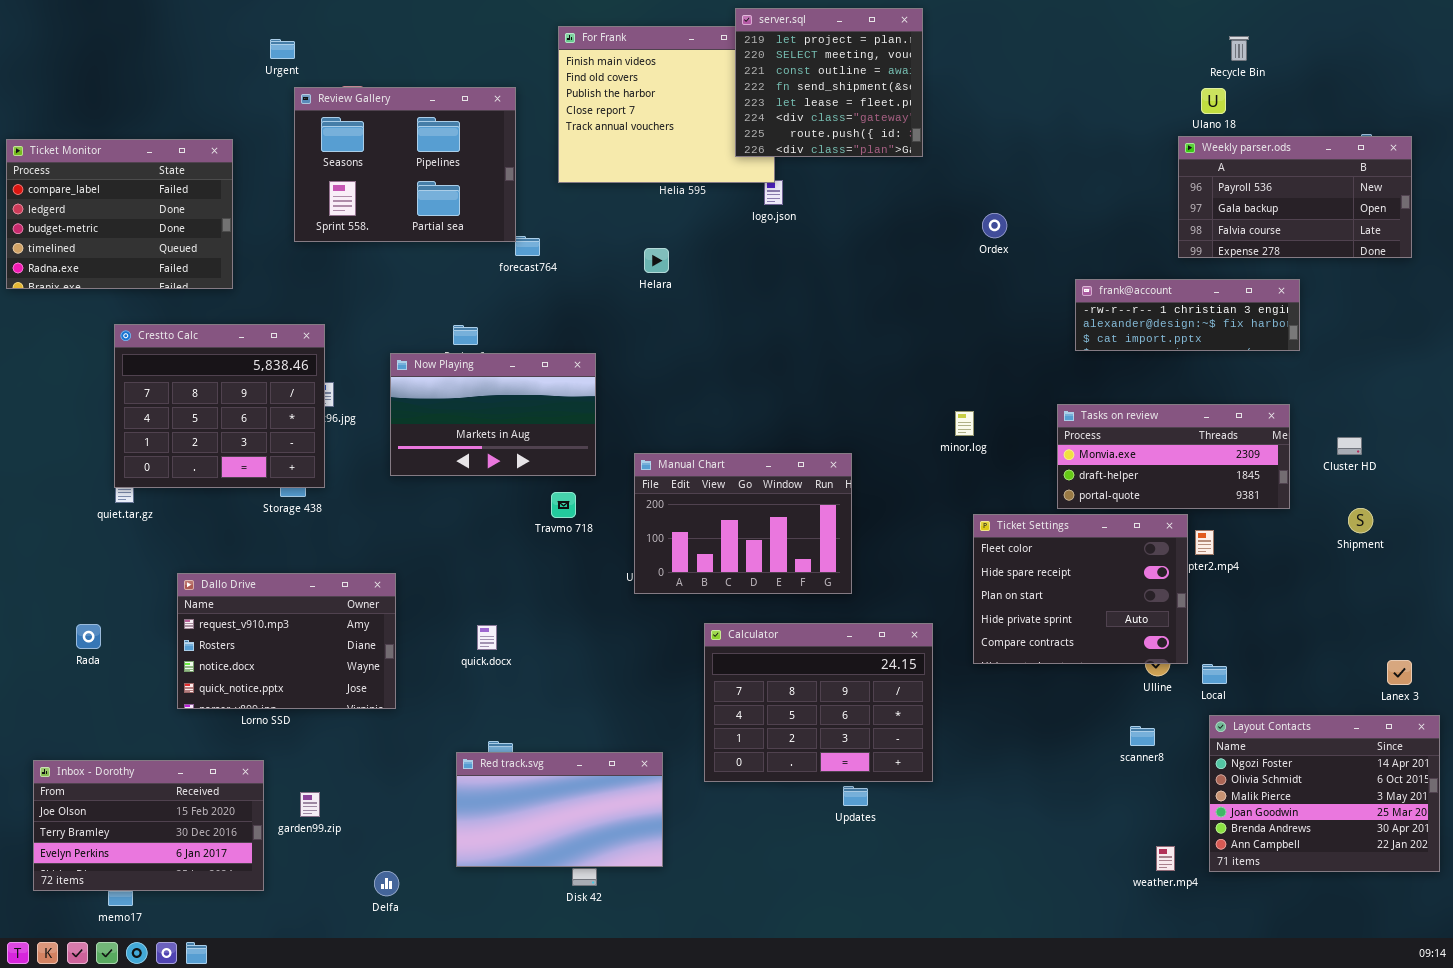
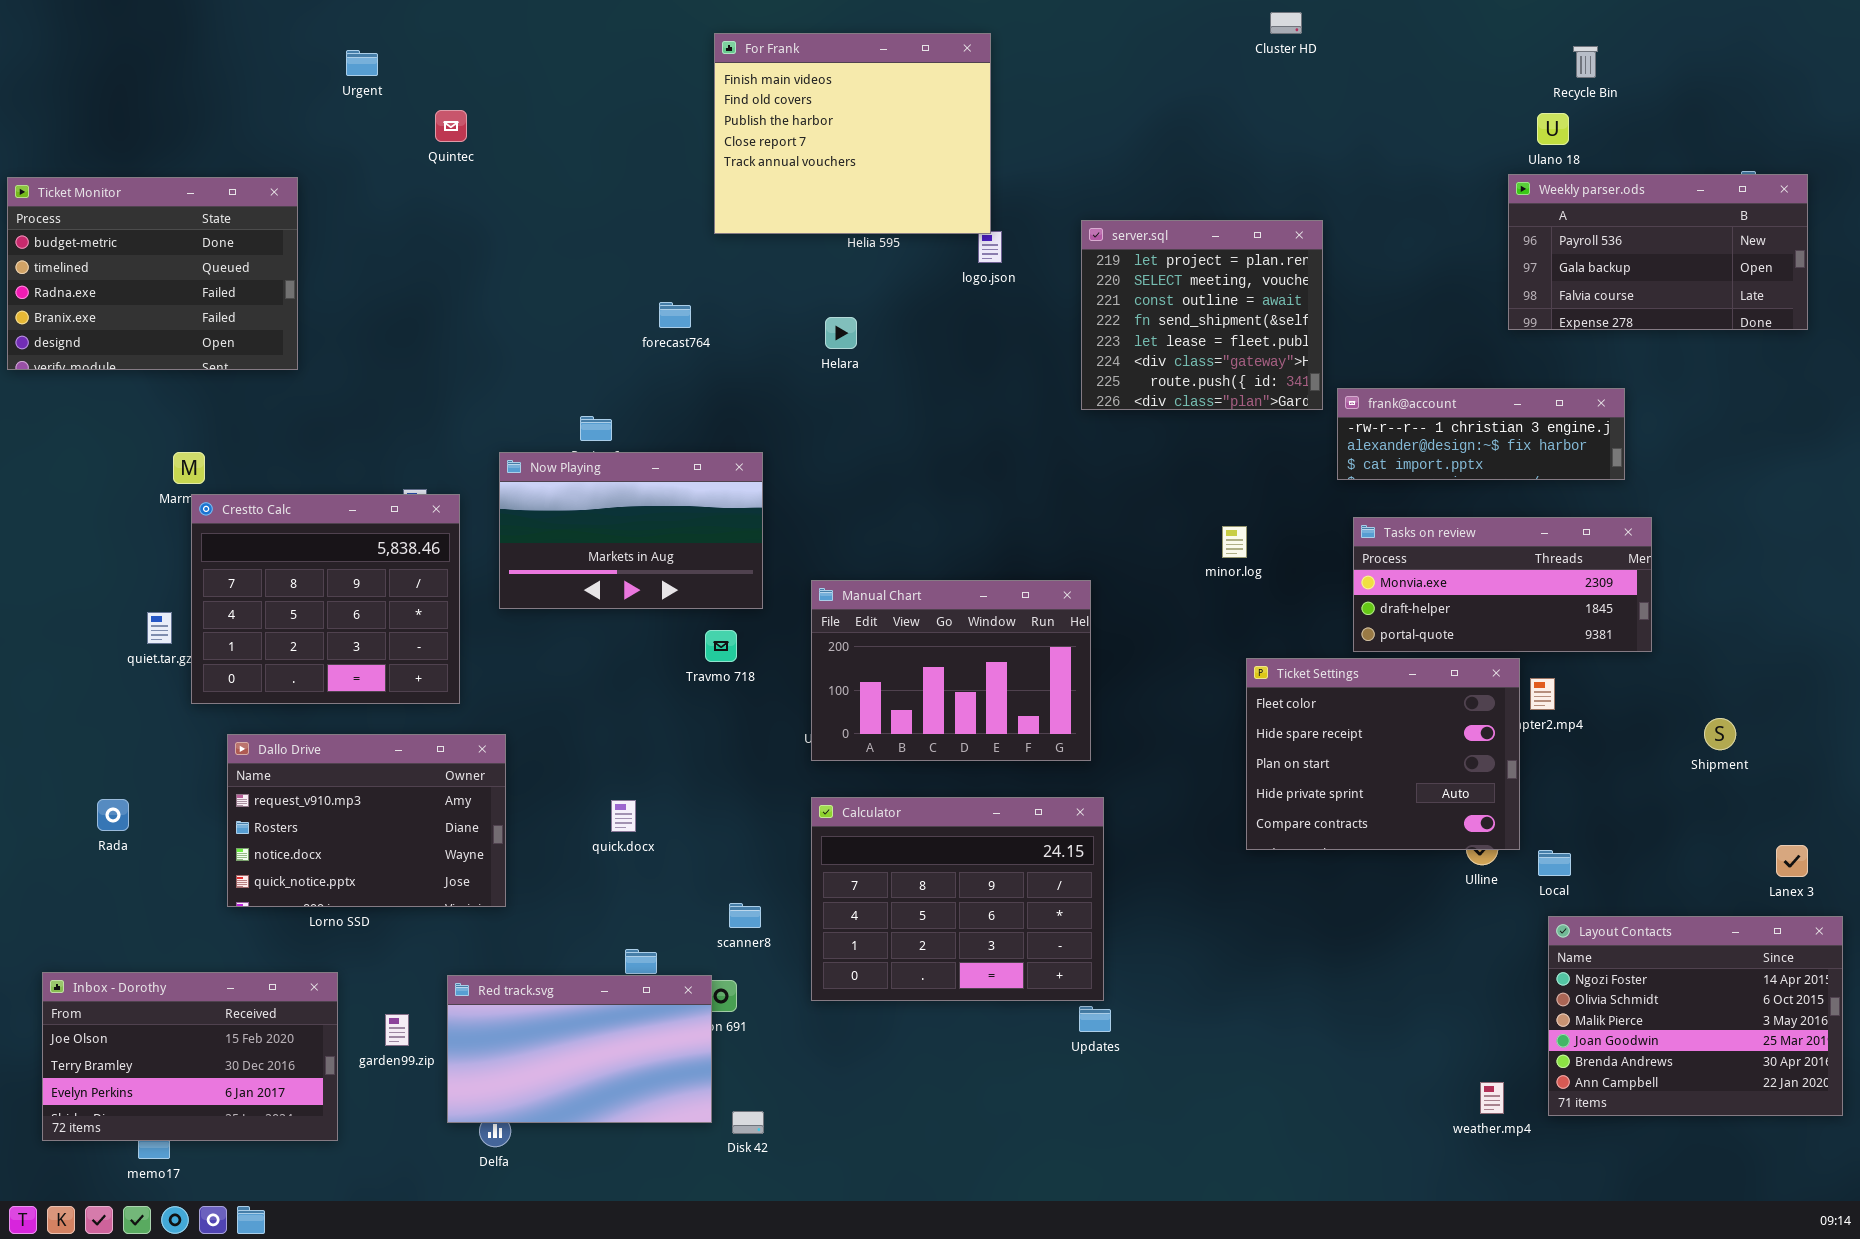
server.sql: [735,8,923,157] -> [1081,220,1323,410], moved
Review Gallery: [294,87,516,242] -> none, closed
Ticket Monitor: [6,139,233,289] -> [7,177,298,370], scrolled down 2 rows
frank@account: [1075,279,1300,351] -> [1337,388,1625,480], moved
Crestto Calc: [114,324,325,488] -> [191,494,460,704], moved
Cluster HD: [1337,437,1362,455] -> [1270,12,1302,34], moved
Shipment: [1348,508,1373,533] -> [1704,718,1736,750], moved
Calculator: [704,623,933,782] -> [811,797,1104,1001], moved
scanner8: [1130,726,1155,746] -> [729,903,761,928], moved
Red track.svg: [456,752,663,867] -> [447,975,712,1123], moved

